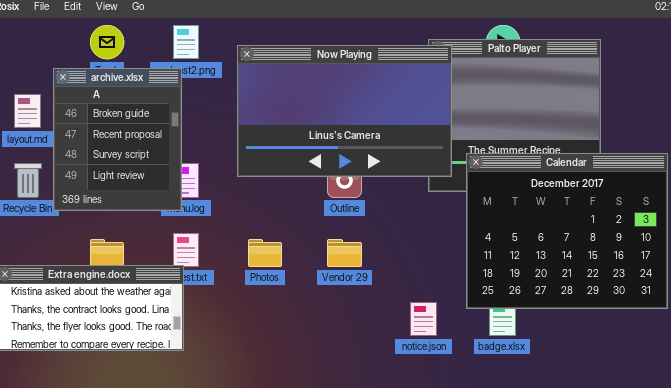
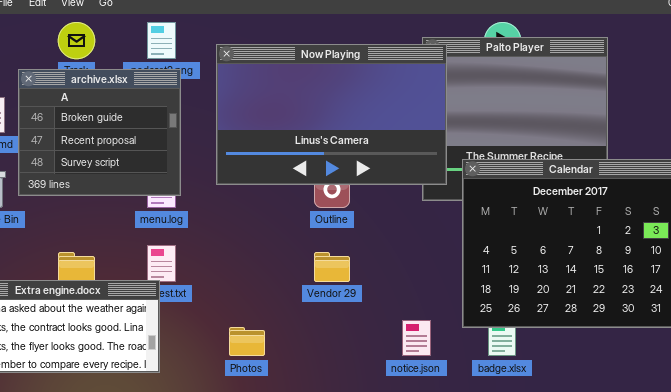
archive.xlsx: [53,68,182,211] -> [18,69,181,196], resized
Photos: [248,239,282,267] -> [229,327,265,356], moved

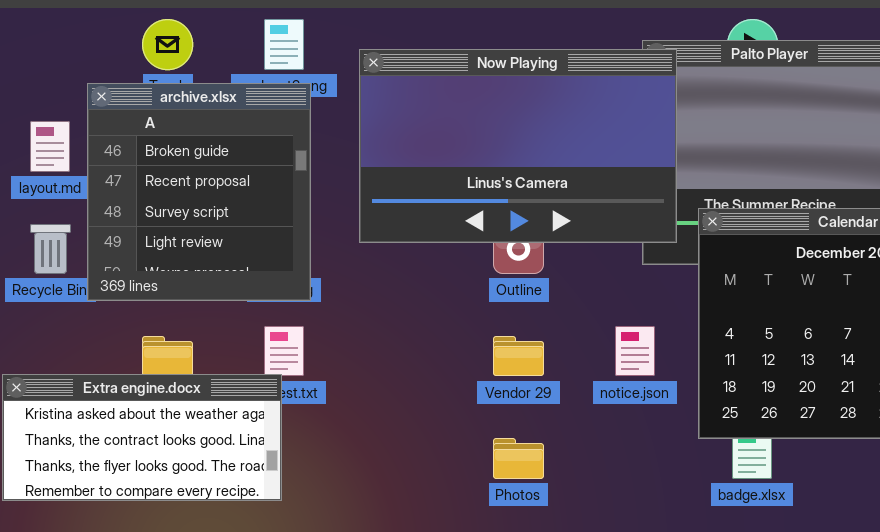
archive.xlsx: [18,69,181,196] -> [87,83,311,301], resized
notice.json: [402,320,431,356] -> [615,326,655,376], moved
Photos: [229,327,265,356] -> [493,438,544,479], moved

